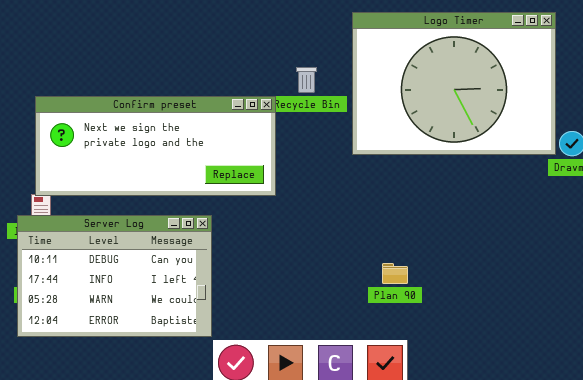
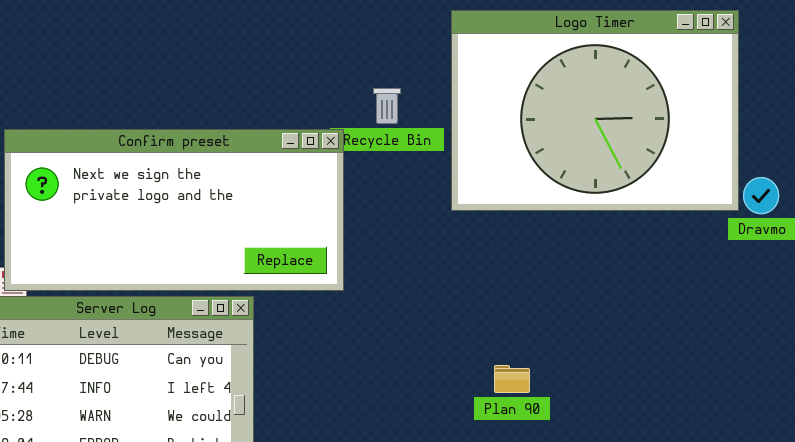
Confirm preset: [35,96,276,196] -> [4,129,344,291], resized

